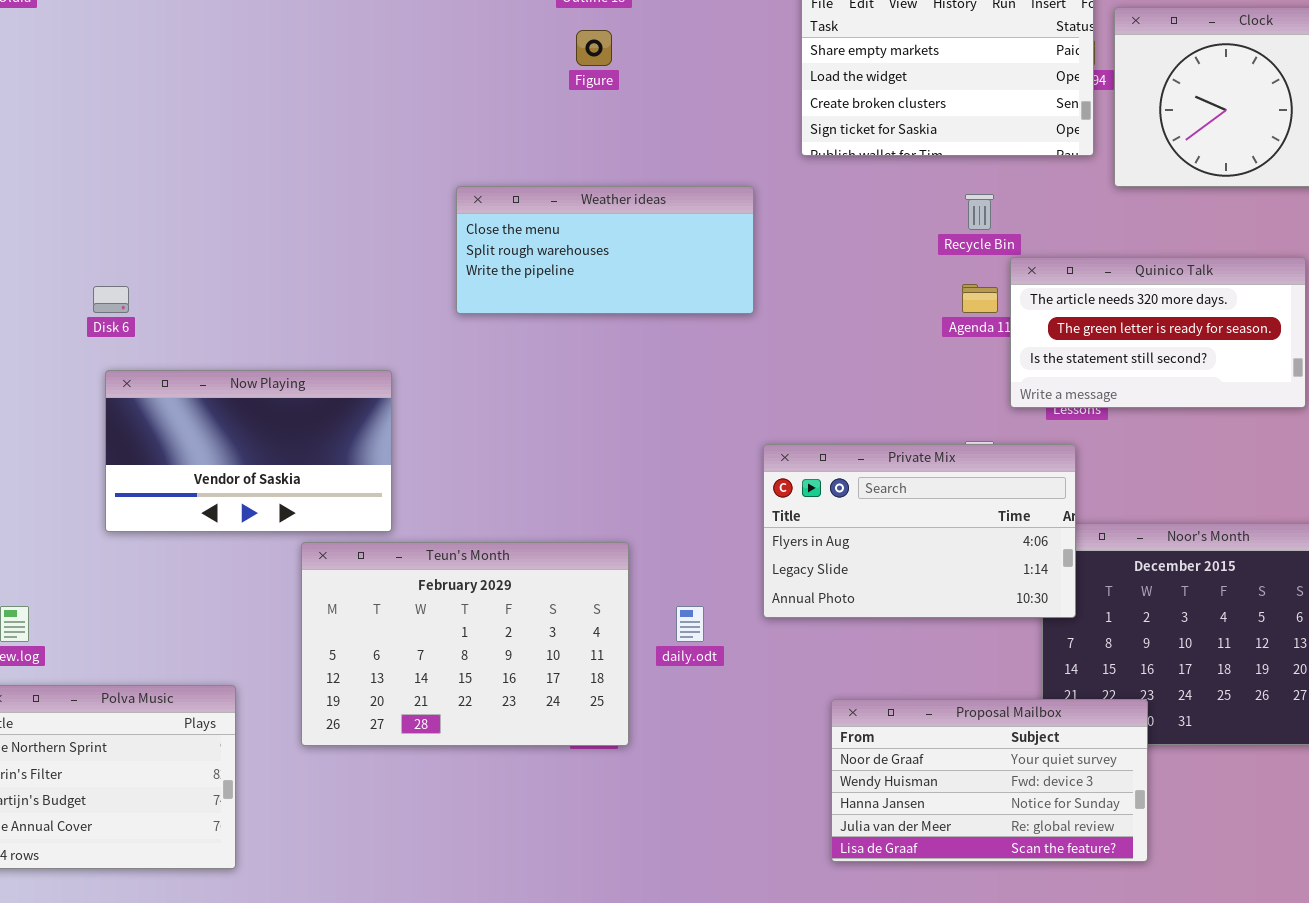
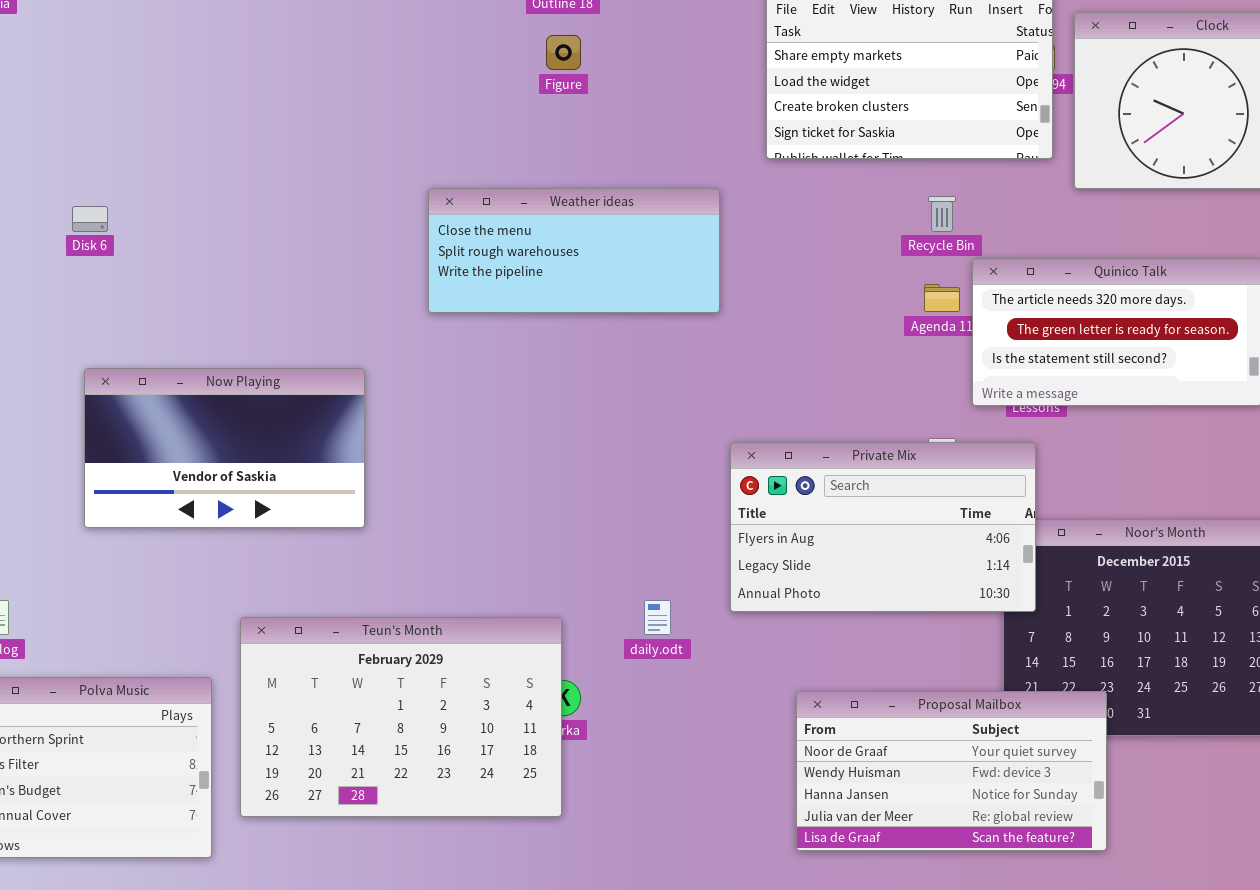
Disk 6: [93,286,129,313] -> [72,206,108,232], moved
Teun's Month: [301,542,629,746] -> [240,617,562,817], moved

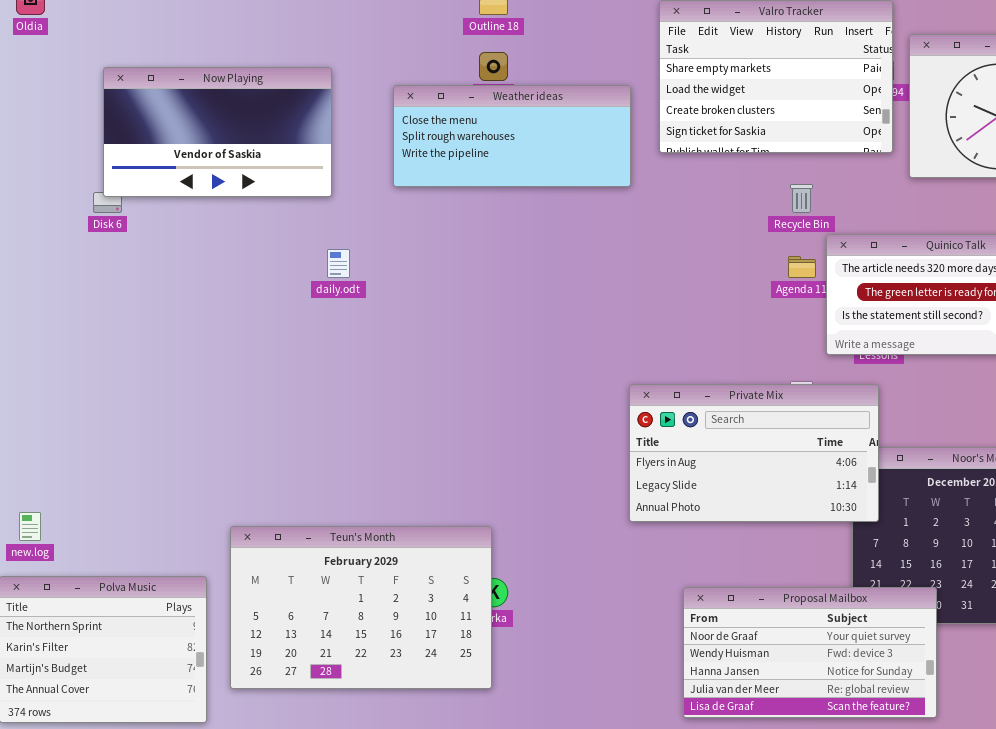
Weather ideas: [428,188,720,313] -> [393,85,631,187], moved
Now Playing: [84,368,365,528] -> [103,67,332,197], moved
daily.odt: [644,600,671,635] -> [327,249,350,278], moved

